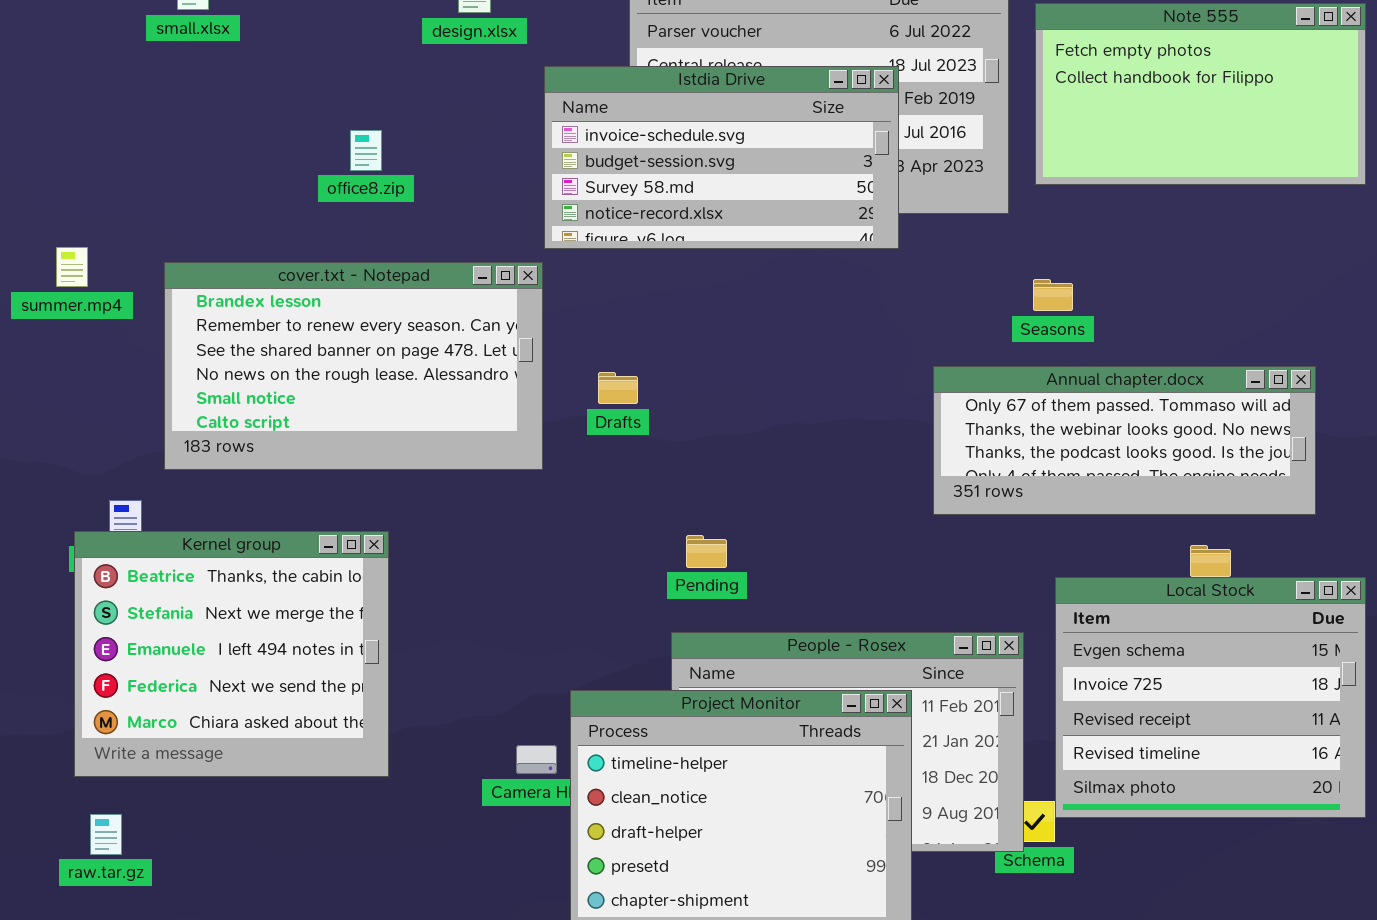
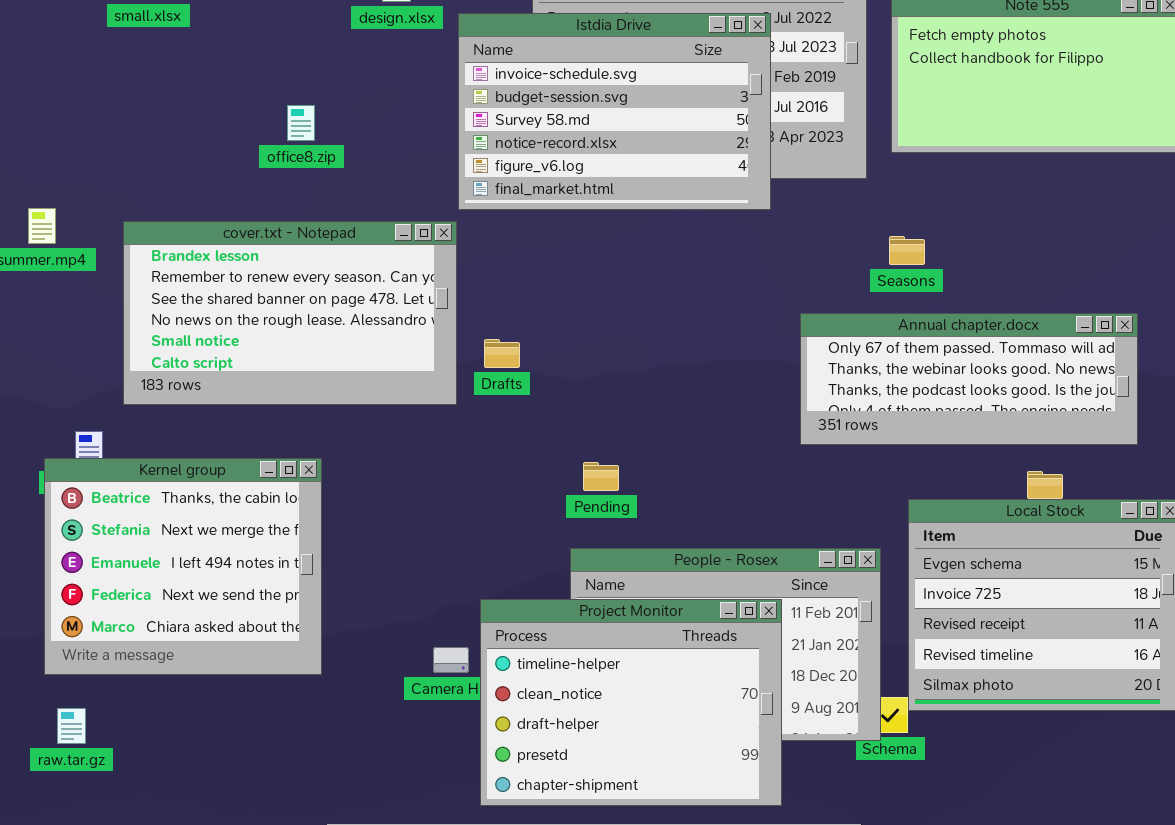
Istdia Drive: [544,66,899,249] -> [458,13,771,210], resized
Drafts: [598,372,638,404] -> [484,339,520,368], moved

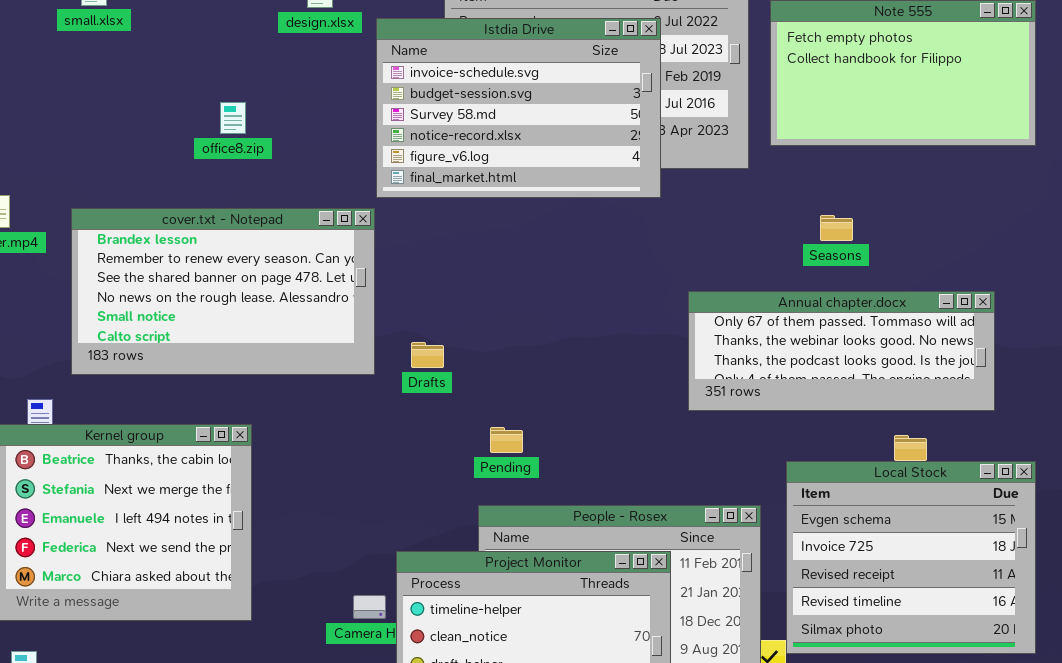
Seasons: [889,236,925,265] -> [820,215,853,241], moved
Drafts: [484,339,520,368] -> [411,342,444,368], moved

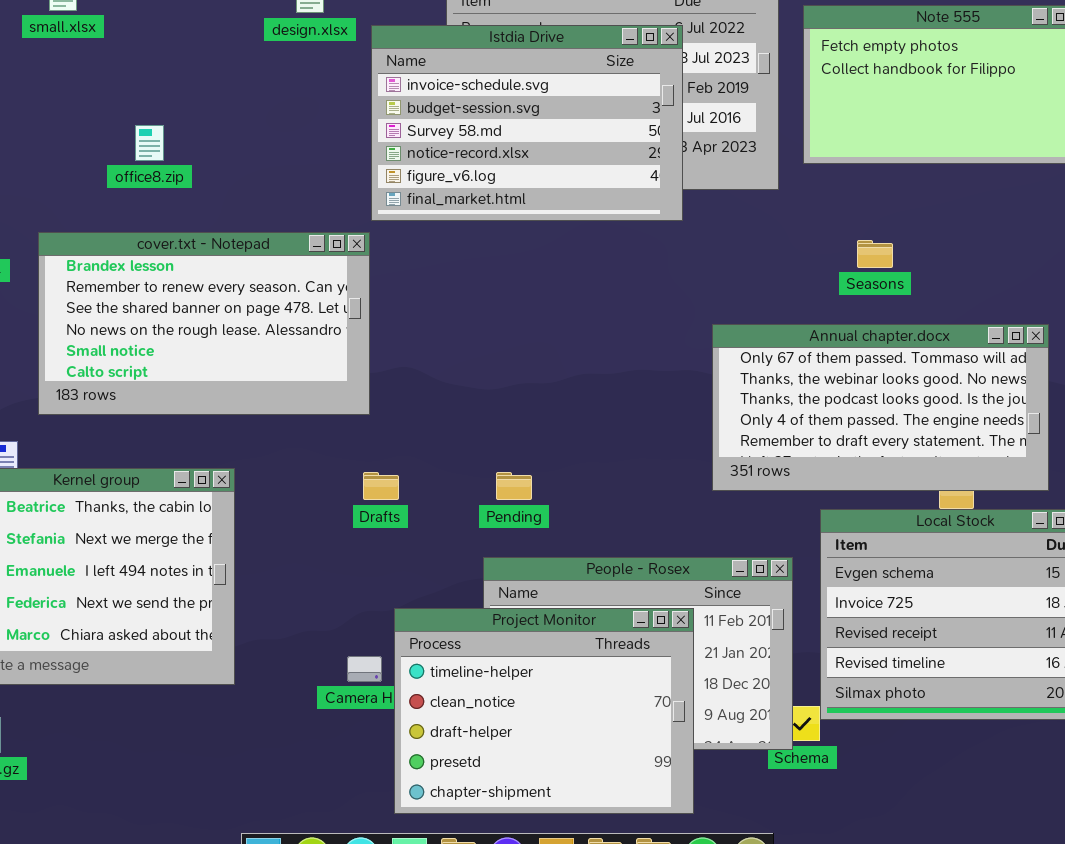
office8.zip: [220,102,246,134] -> [135,125,164,161], moved
Annual chapter.docx: [688,291,995,411] -> [712,324,1049,491], resized
Drafts: [411,342,444,368] -> [363,472,399,500], moved

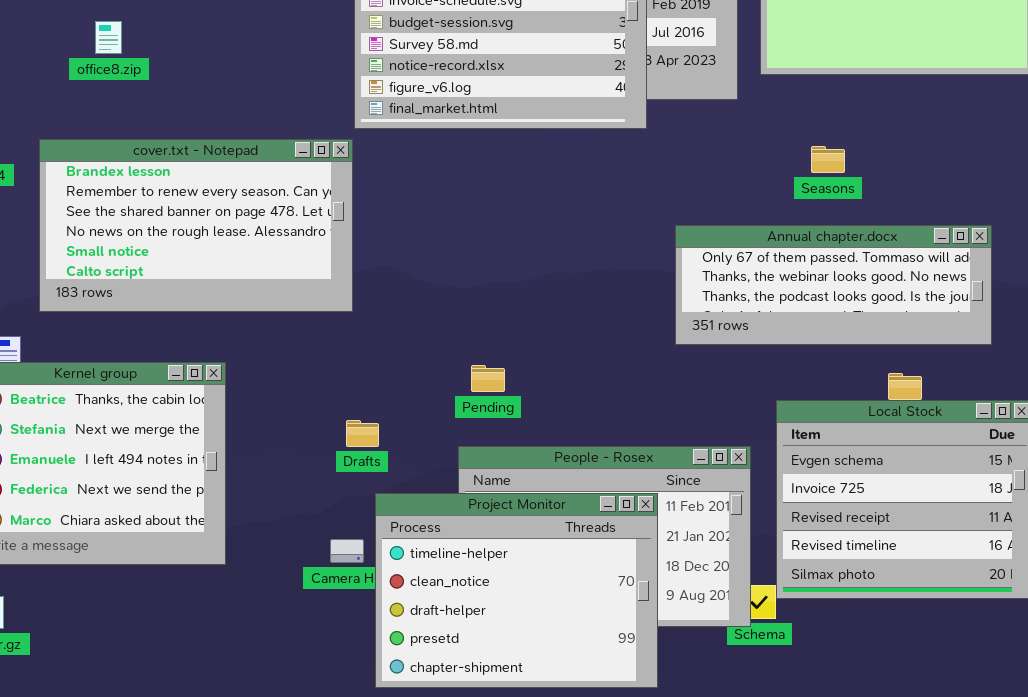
office8.zip: [135,125,164,161] -> [95,21,122,54], moved
Annual chapter.docx: [712,324,1049,491] -> [675,225,992,345], resized
Drafts: [363,472,399,500] -> [346,420,379,447], moved

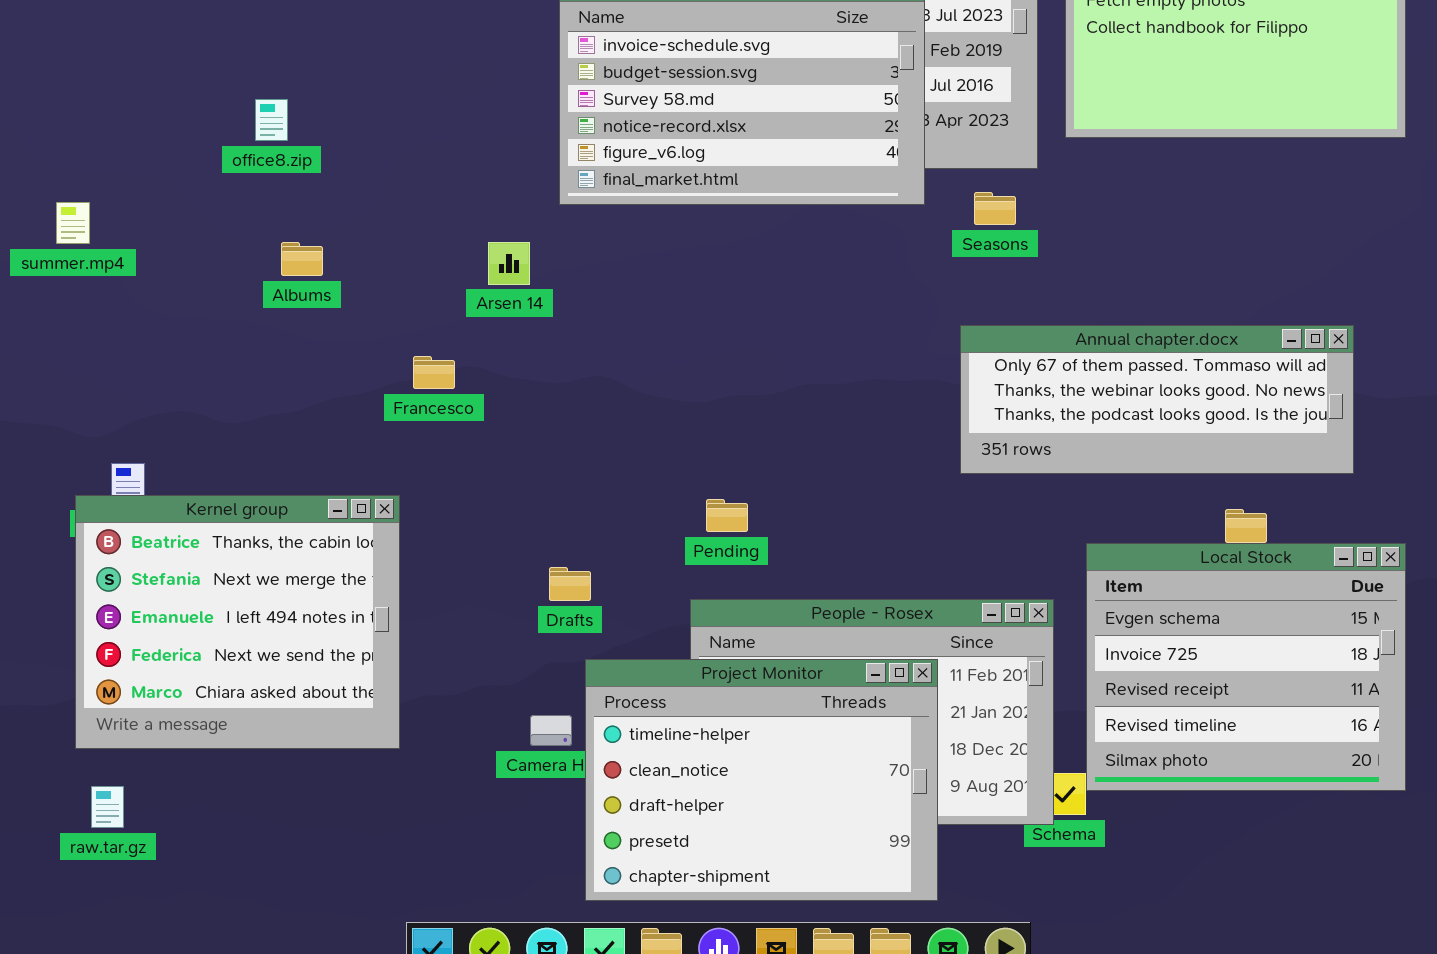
office8.zip: [95,21,122,54] -> [255,99,288,141], moved
cover.txt - Notepad: [39,139,353,312] -> none, closed
Seasons: [811,146,845,173] -> [974,192,1016,225], moved

